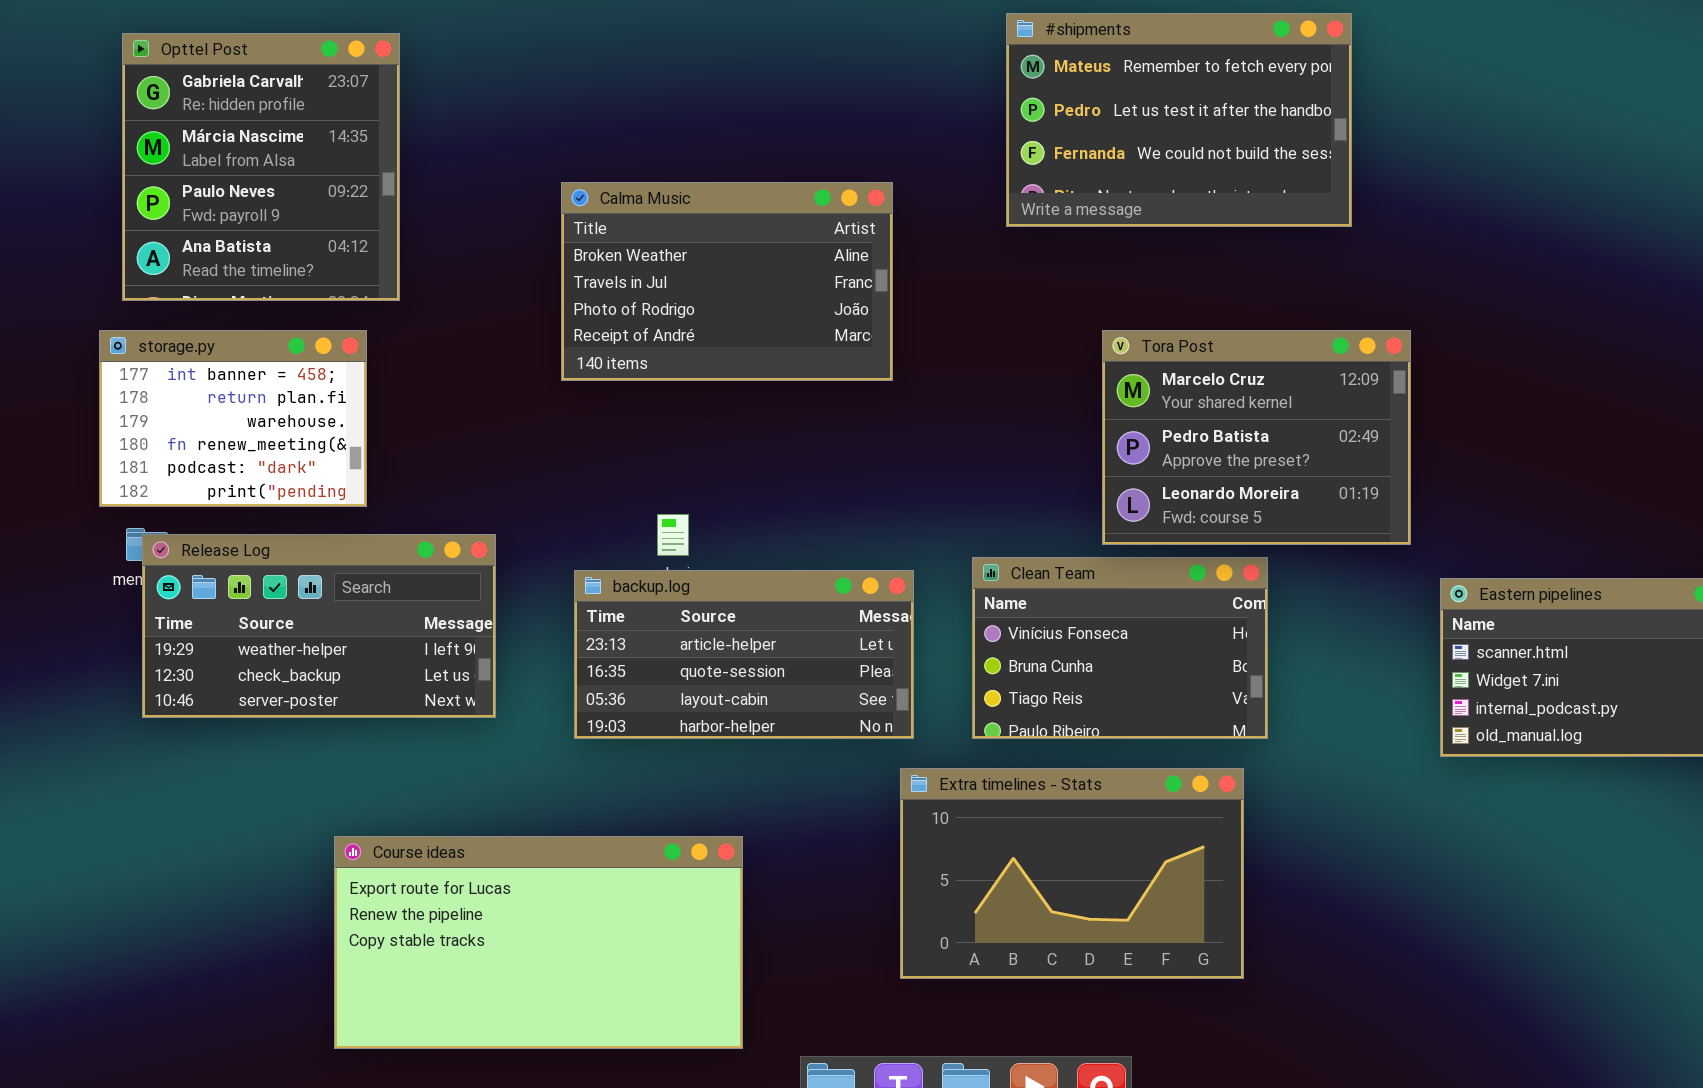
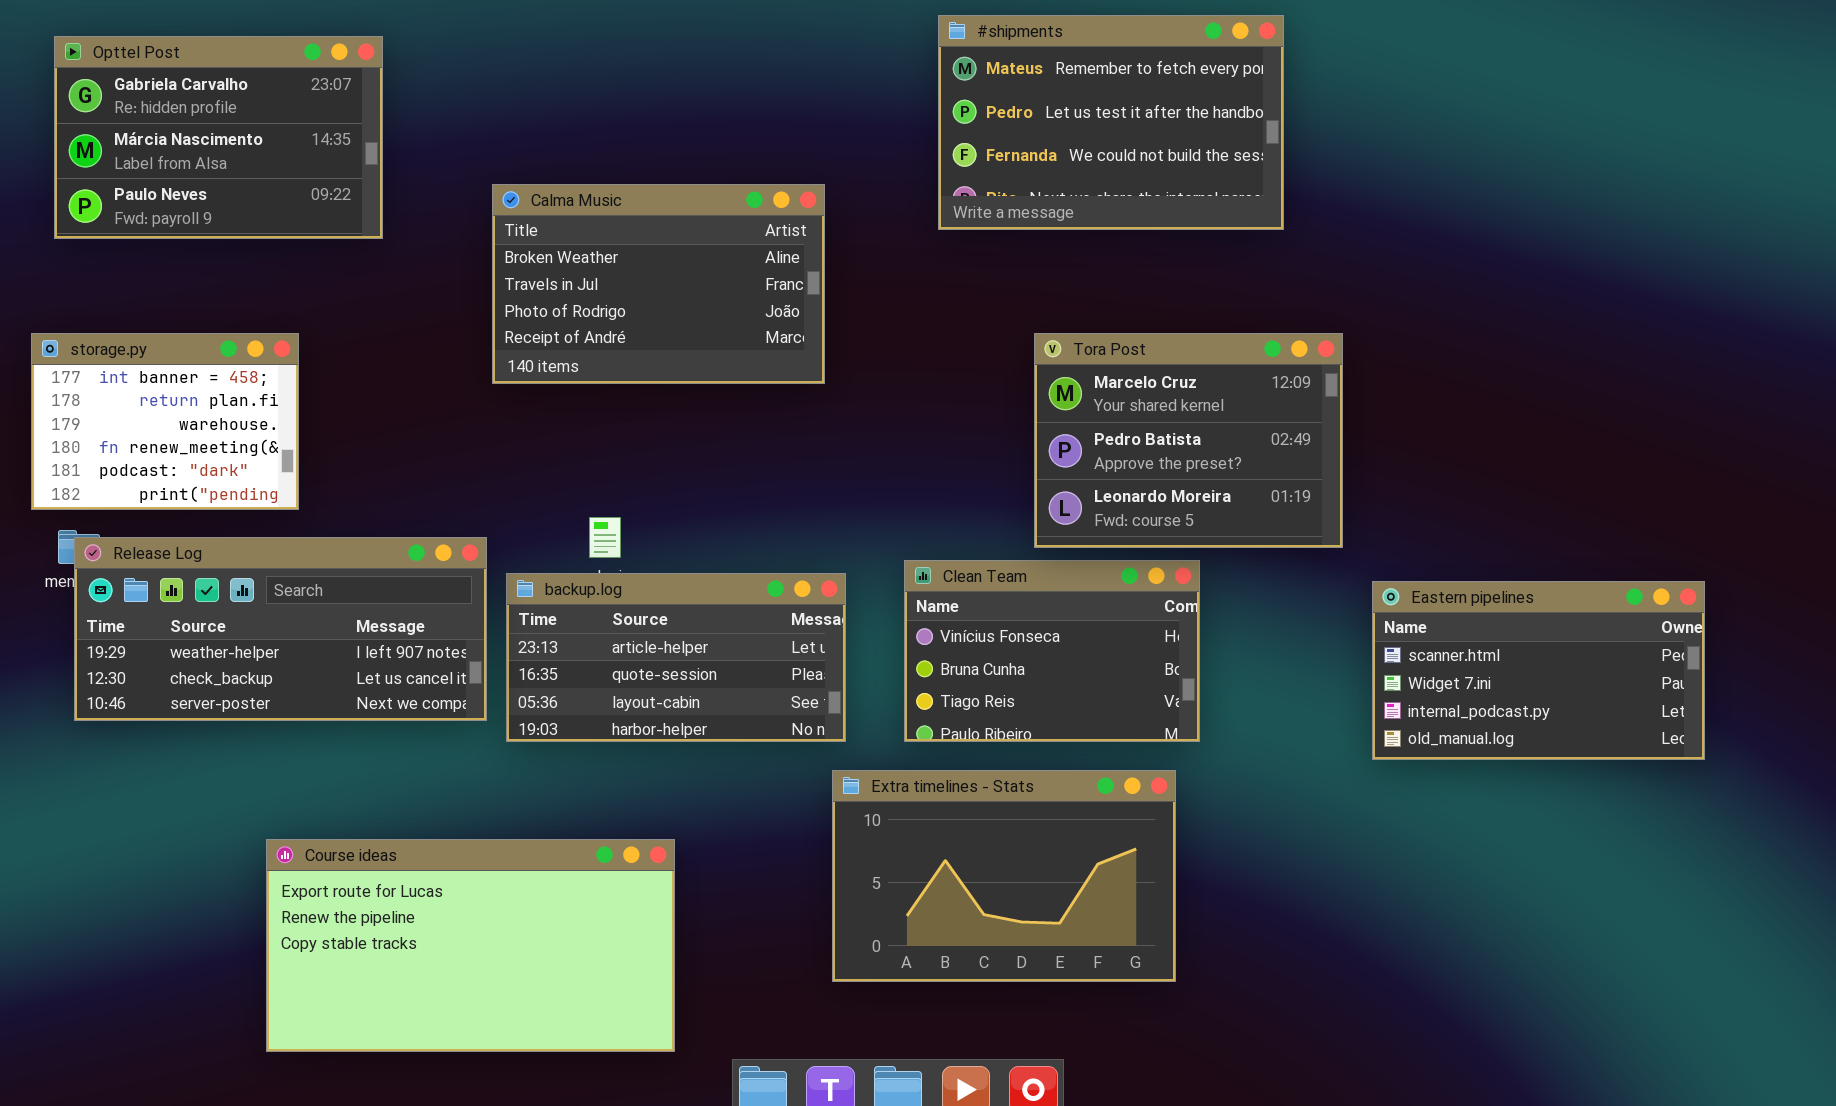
Opttel Post: [122,33,400,301] -> [54,36,383,239], resized
Release Log: [142,534,496,718] -> [74,537,487,721], resized

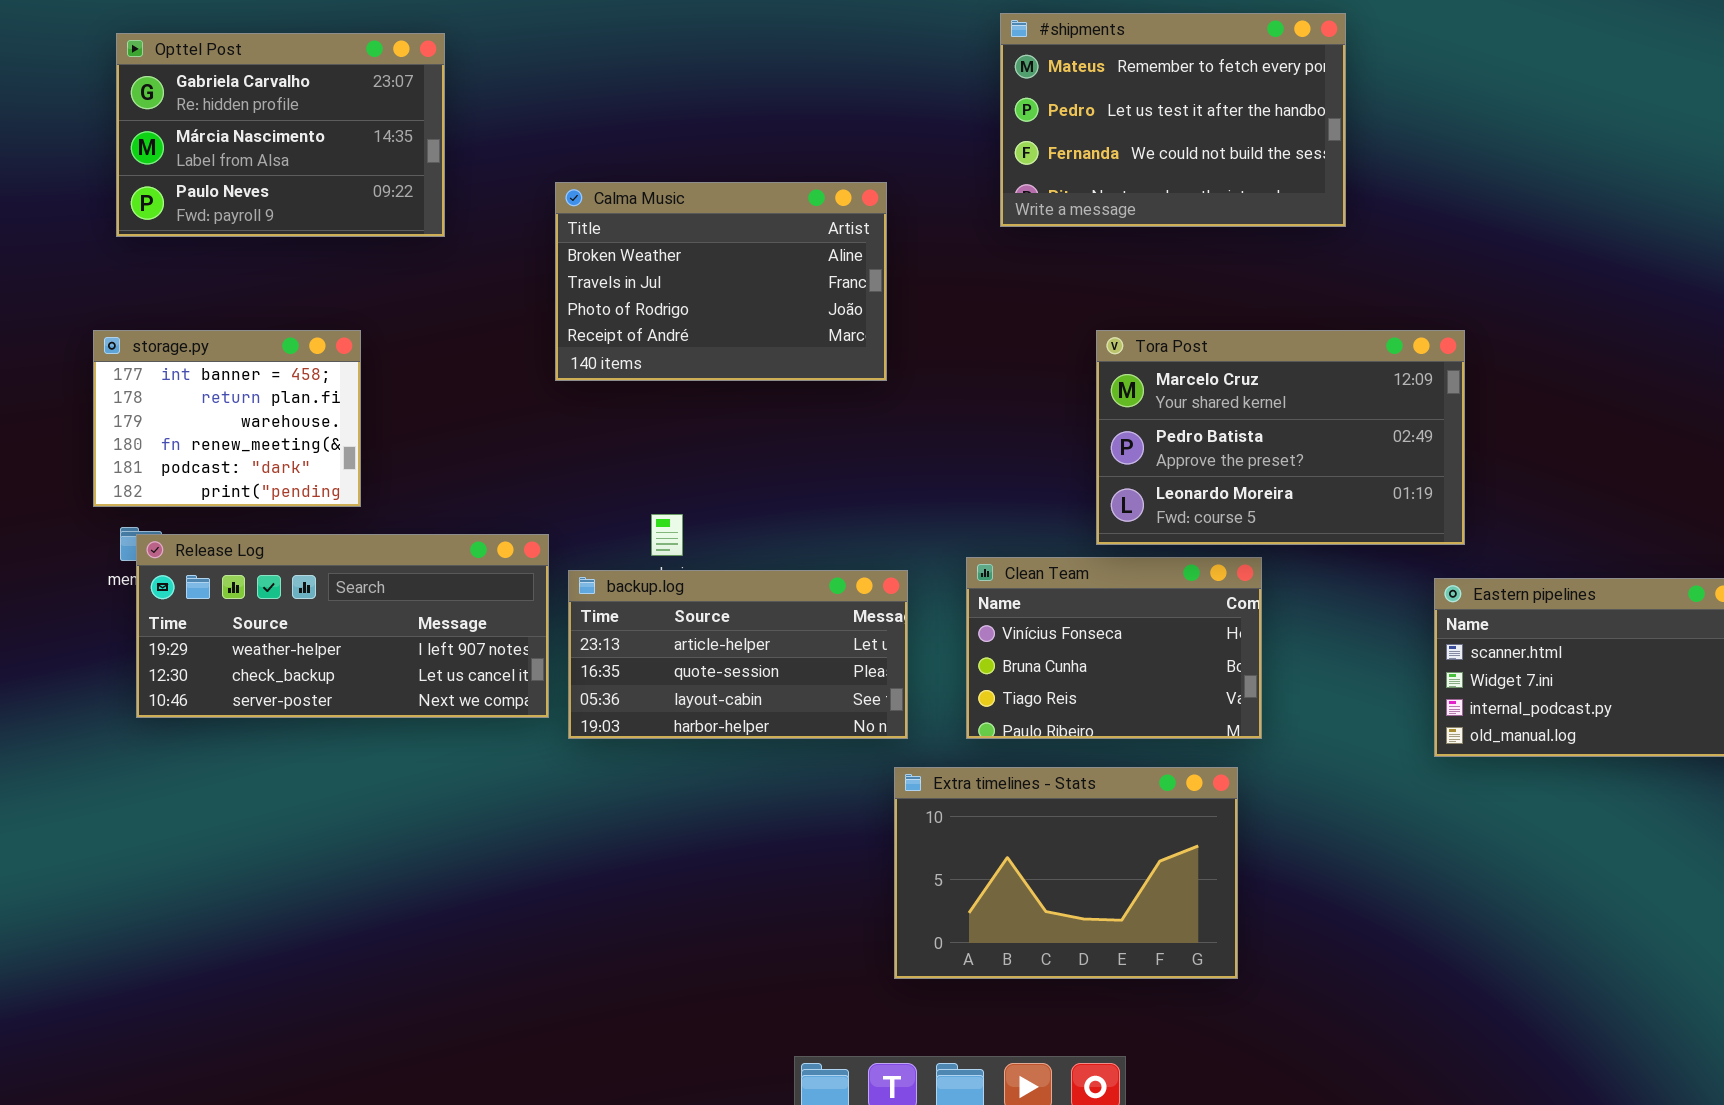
Tora Post: [1034,333,1343,548] -> [1096,330,1465,545], resized
Course ideas: [266,839,675,1052] -> none, closed

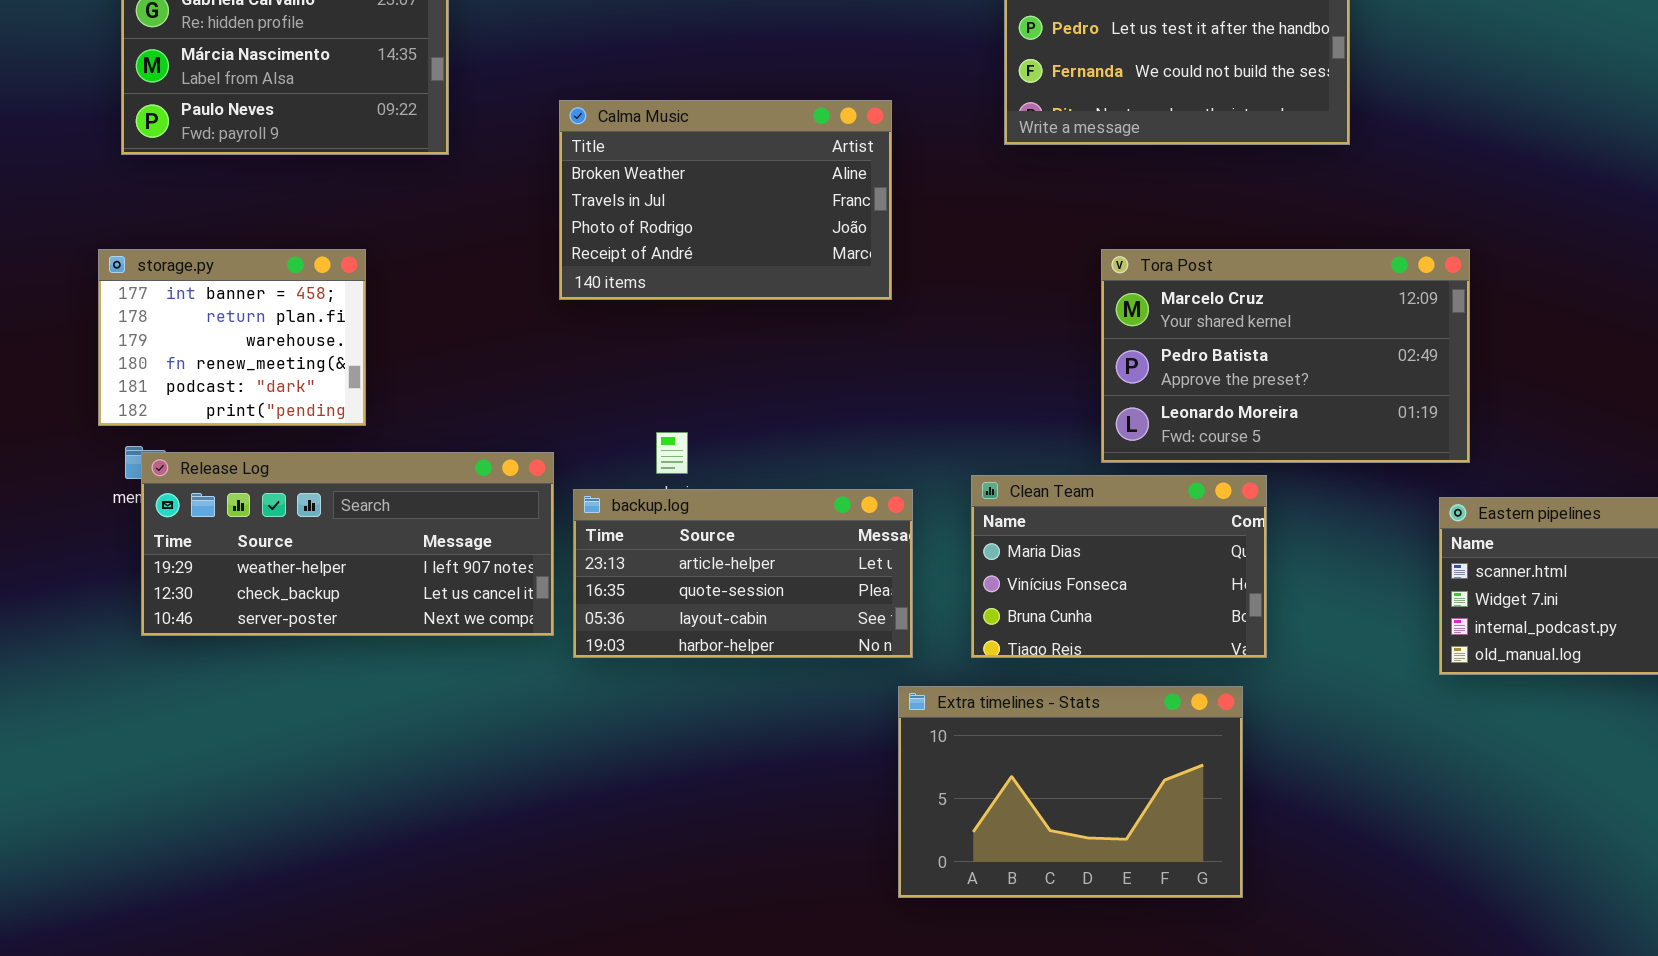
Clean Team: [966,557,1262,739] -> [971,475,1267,658], scrolled up 1 row

